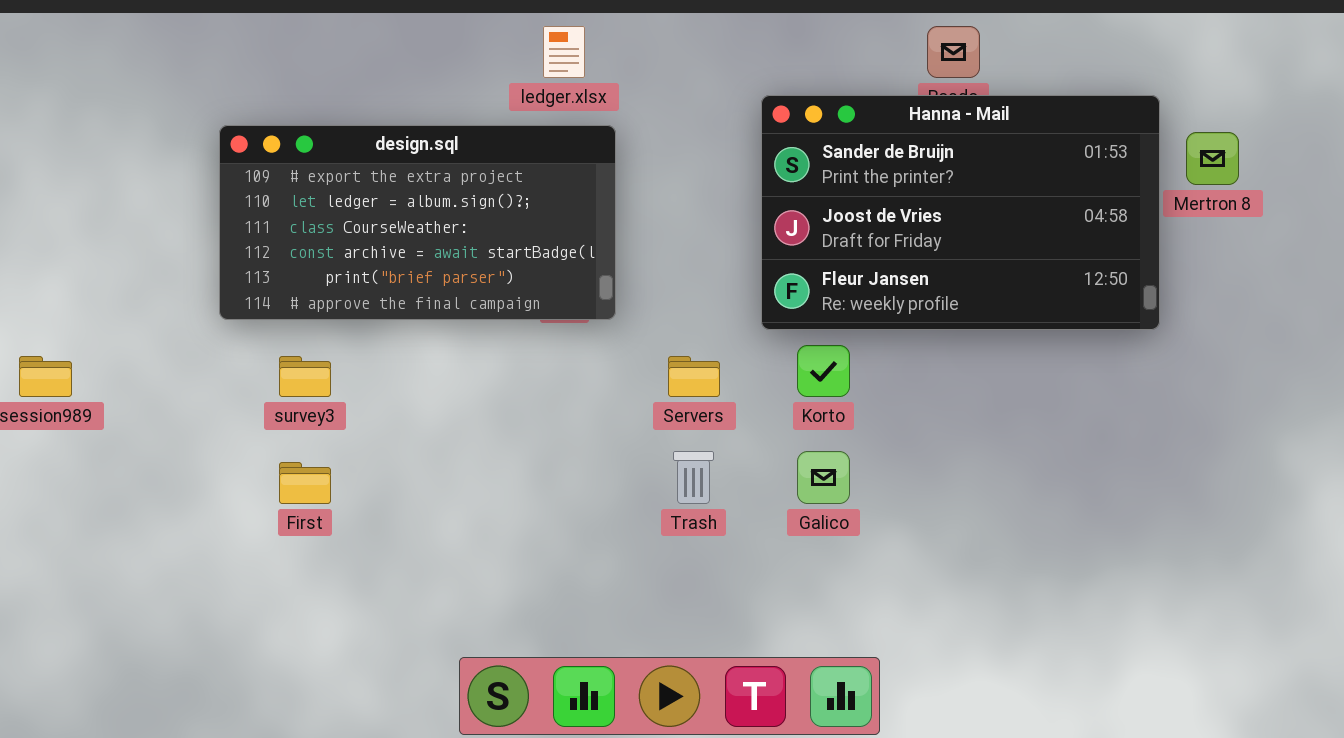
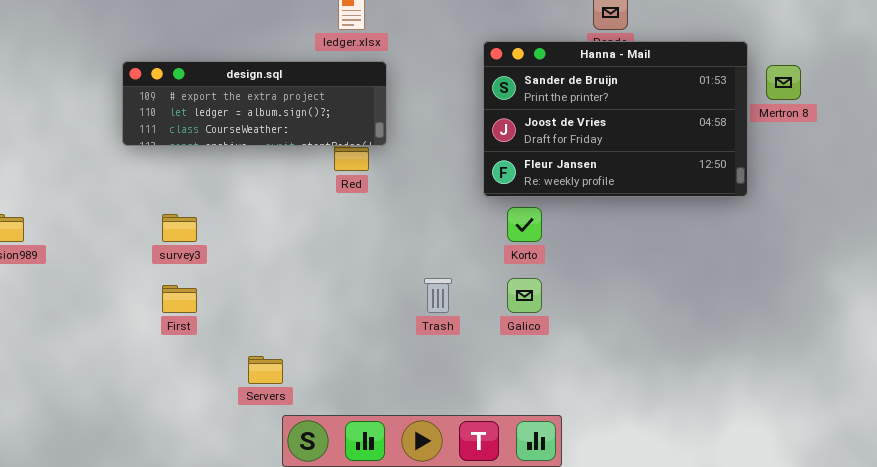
design.sql: [219,125,616,320] -> [122,61,387,146], resized
Servers: [668,356,720,397] -> [248,356,283,384], moved

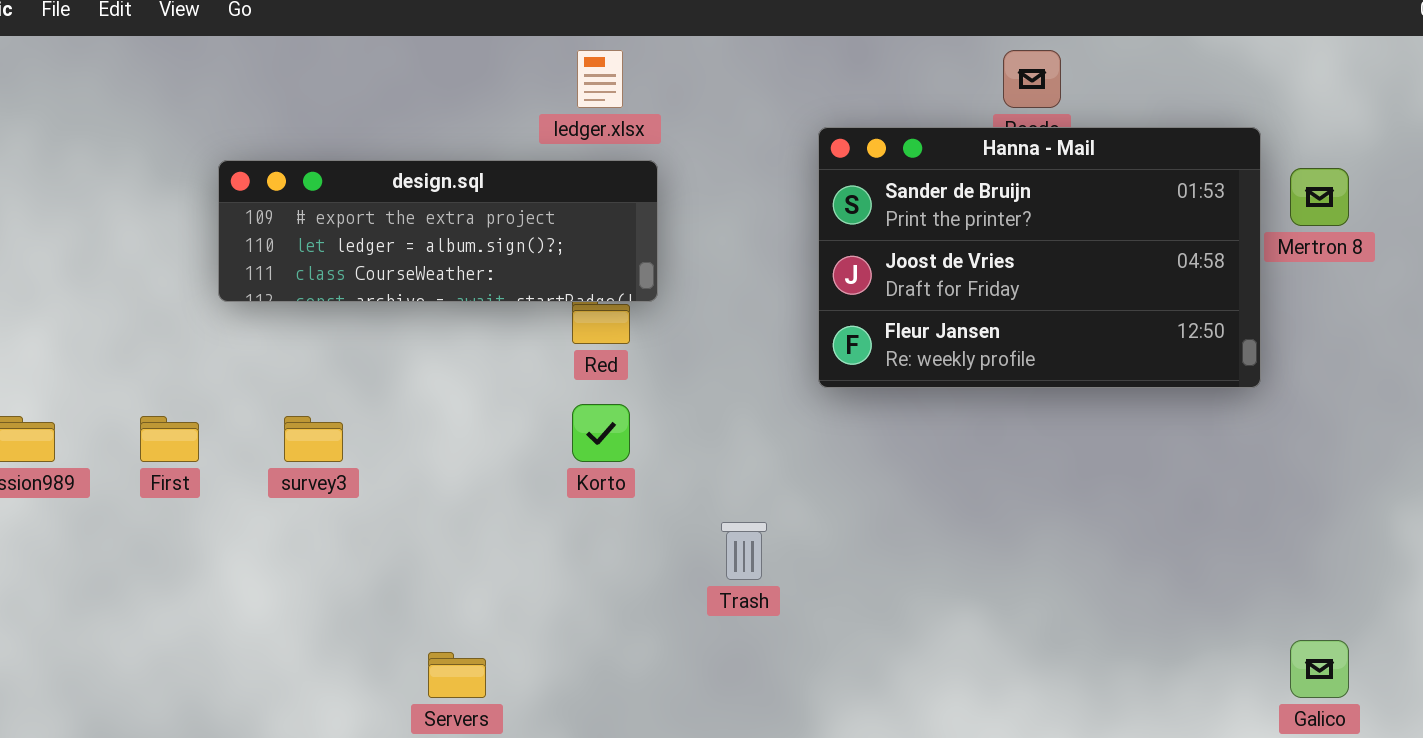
Korto: [507,207,542,242] -> [572,404,630,462], moved
Galico: [507,278,542,313] -> [1290,640,1349,698], moved
First: [162,285,197,313] -> [140,416,199,462], moved

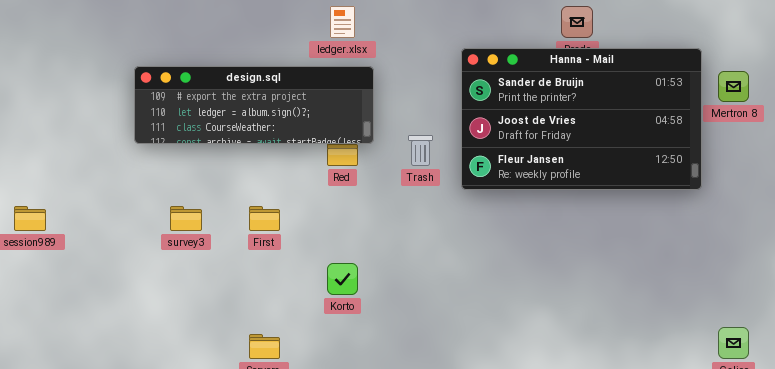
Korto: [572,404,630,462] -> [327,263,358,295], moved
First: [140,416,199,462] -> [249,206,280,231], moved
Trash: [721,522,767,580] -> [408,135,433,166], moved

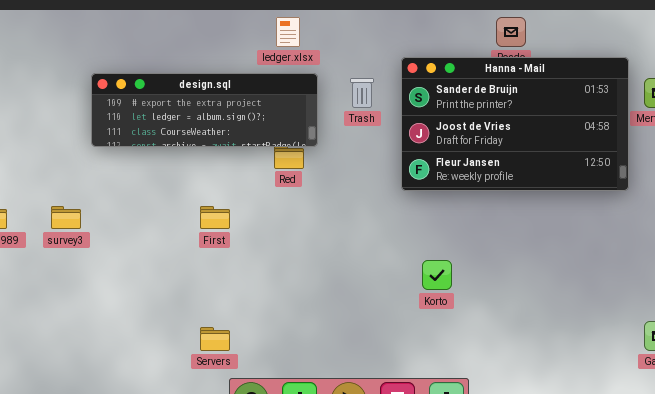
Trash: [408,135,433,166] -> [350,78,374,108], moved
survey3: [170,206,202,231] -> [51,206,81,229], moved
Korto: [327,263,358,295] -> [422,260,452,290], moved

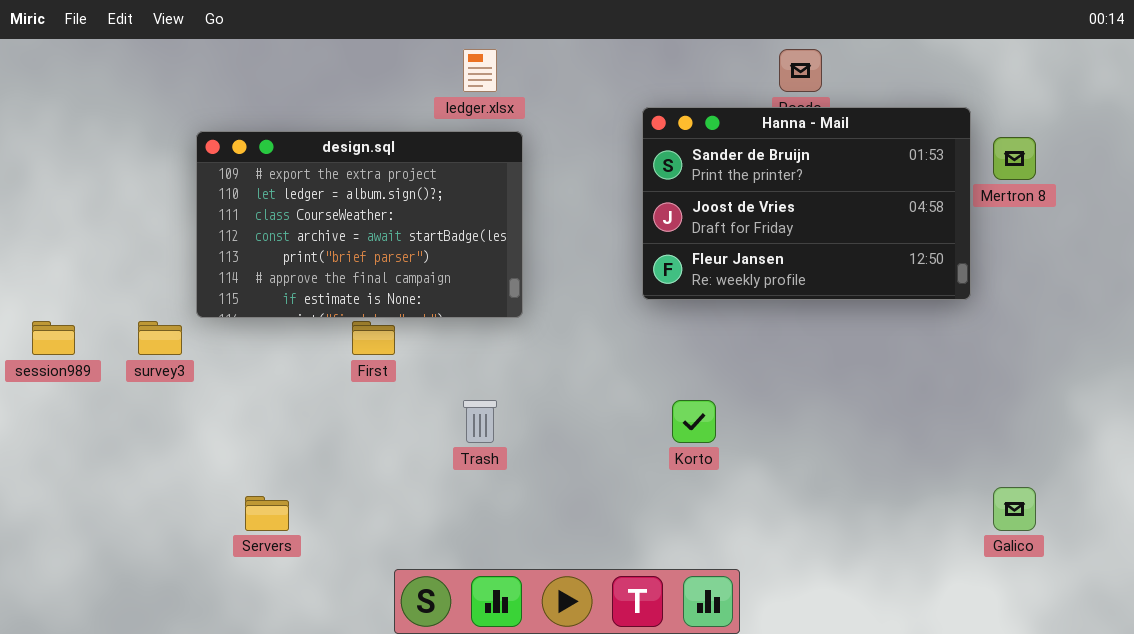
design.sql: [91,73,318,147] -> [196,131,523,318], resized
Trash: [350,78,374,108] -> [463,400,497,443], moved
Servers: [200,327,230,351] -> [245,496,289,531], moved

